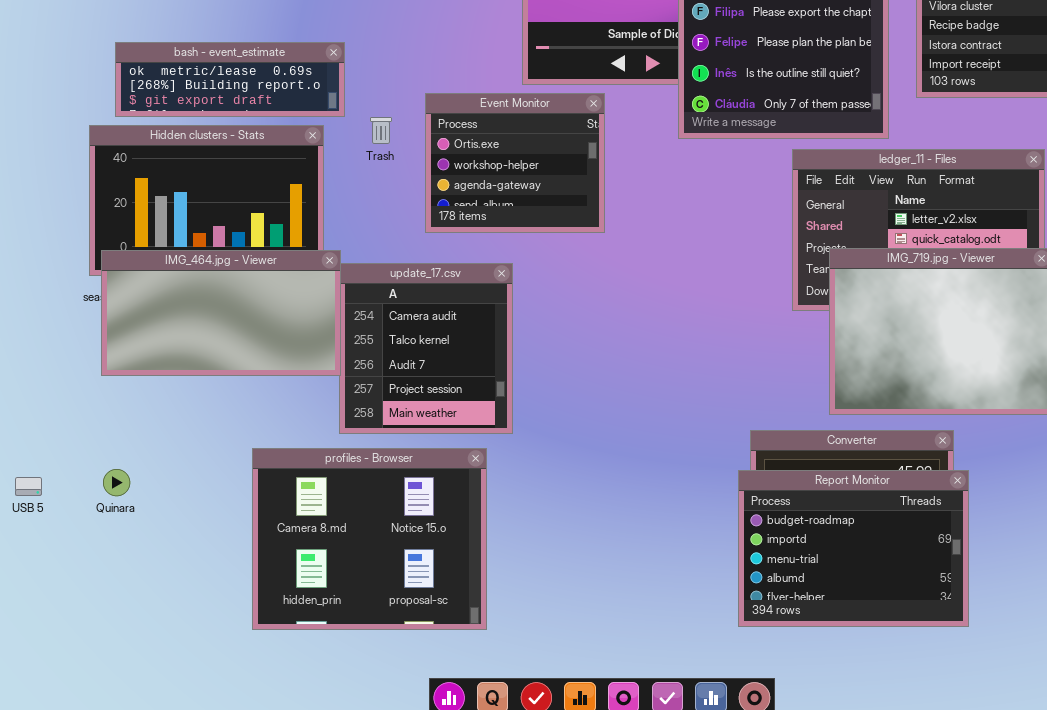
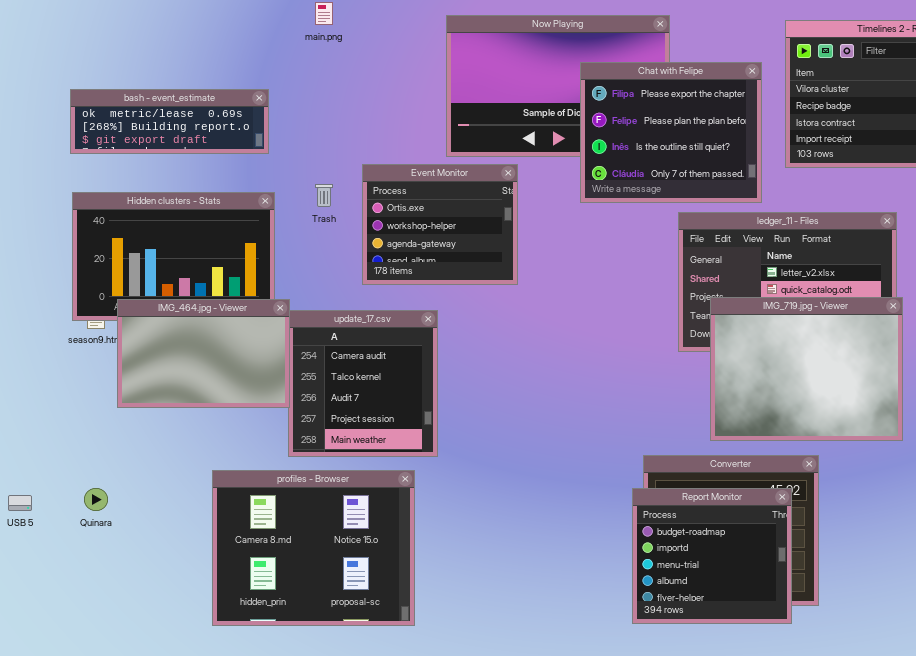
bash - event_estimate: [115,42,345,117] -> [70,89,269,154], moved
IMG_464.jpg - Viewer: [101,250,341,376] -> [117,299,290,408], resized
Report Monitor: [738,470,969,627] -> [632,488,792,624], resized

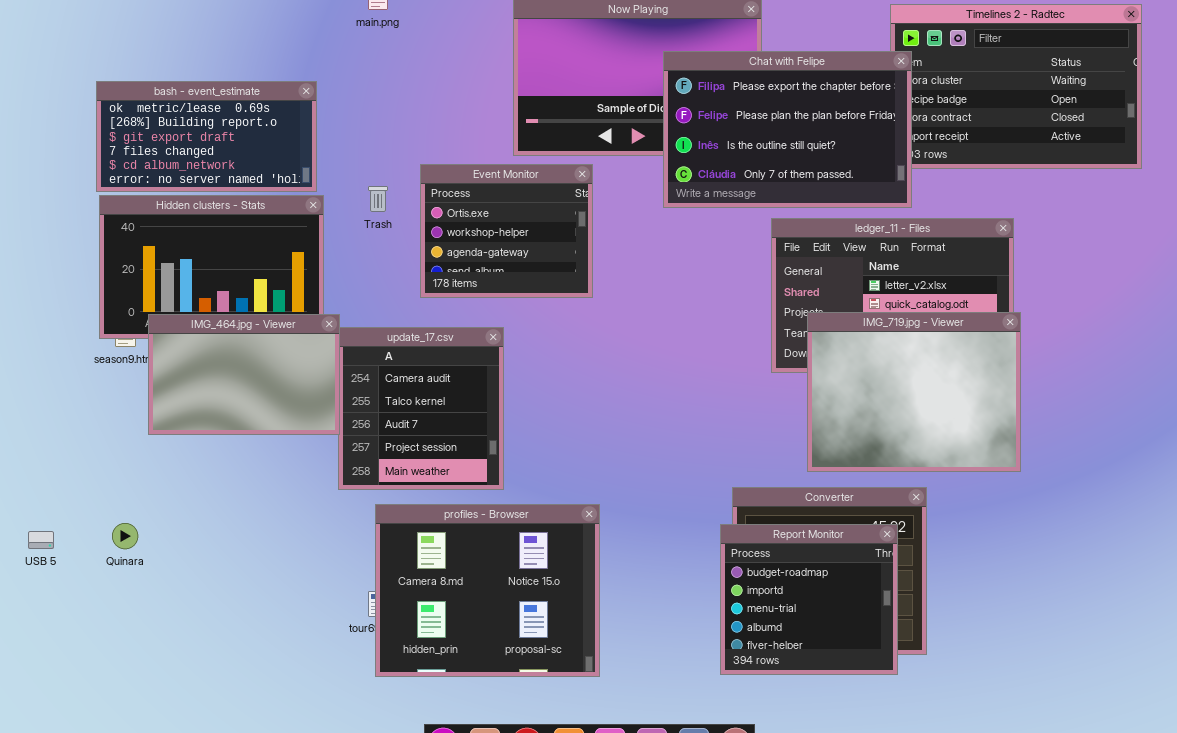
Chat with Felipe: [580,62,762,203] -> [663,51,912,208], resized
bash - event_estimate: [70,89,269,154] -> [96,81,317,192], resized
profiles - Browser: [212,470,415,626] -> [375,504,600,677], moved

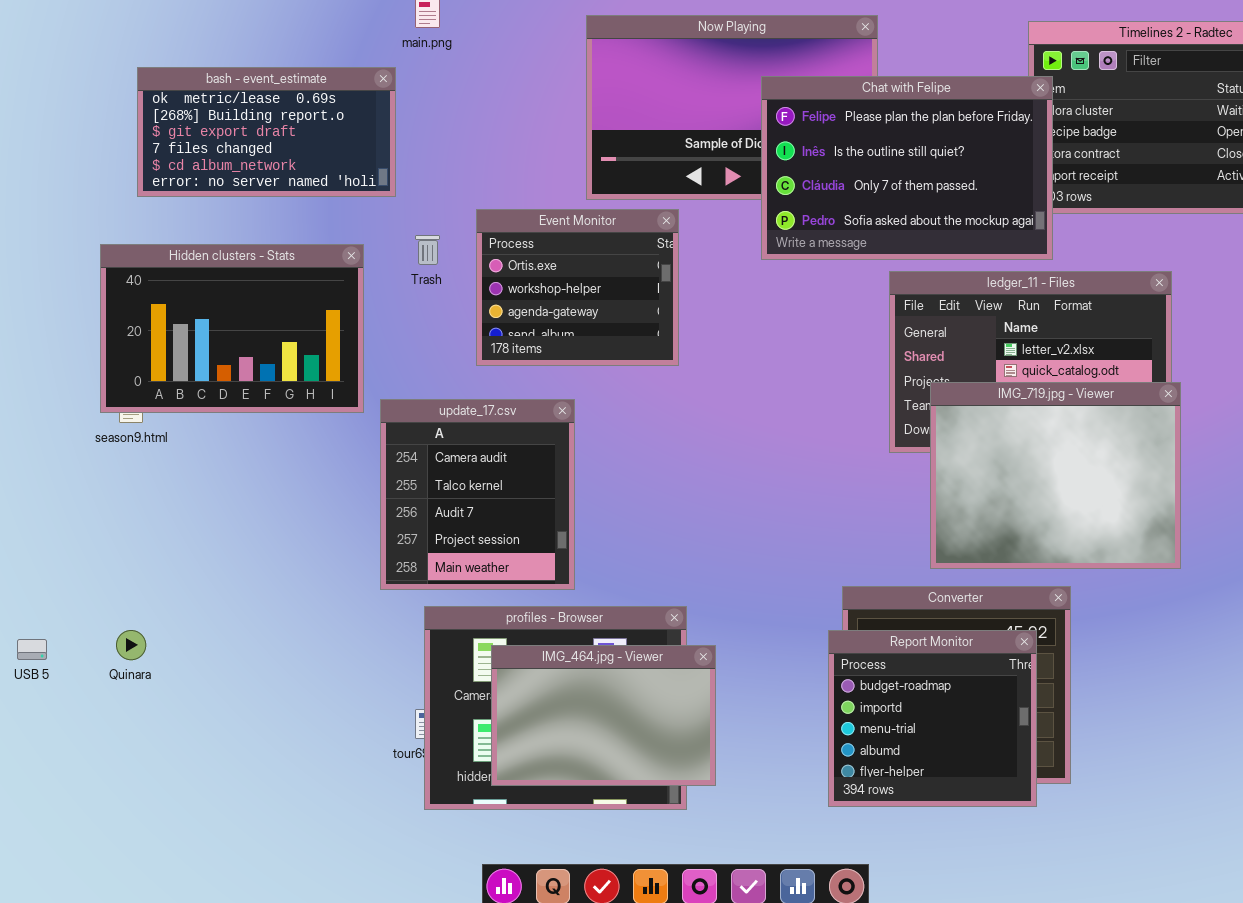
Chat with Felipe: [663,51,912,208] -> [761,76,1053,260], scrolled down 1 row
bash - event_estimate: [96,81,317,192] -> [137,67,396,197], moved
IMG_464.jpg - Viewer: [148,314,340,435] -> [491,645,716,786], moved

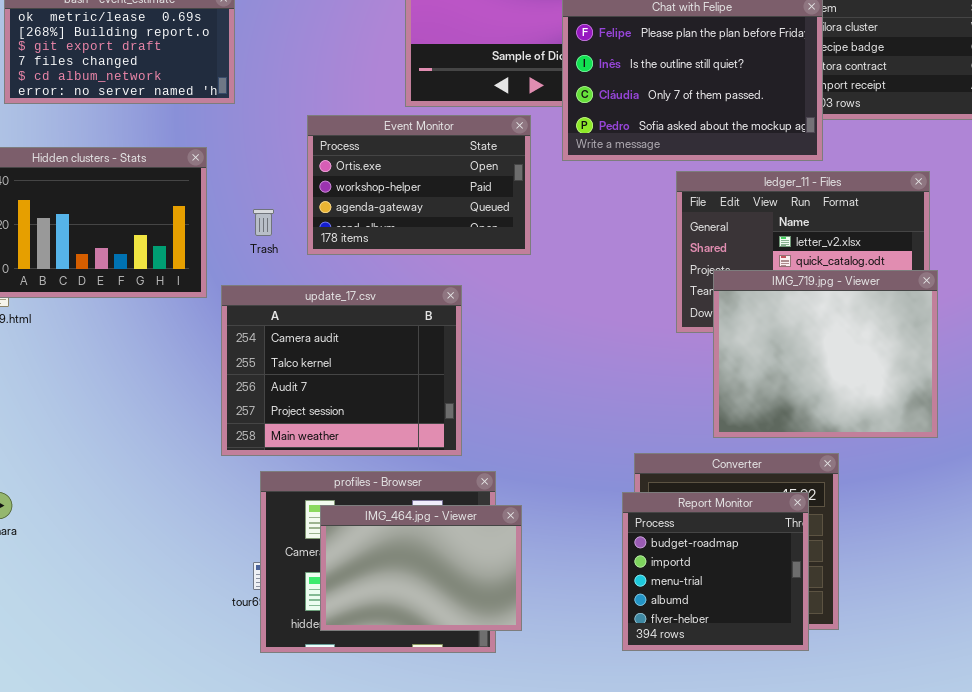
Event Monitor: [476,209,679,366] -> [307,115,531,255], resized
Trash: [415,235,440,265] -> [253,209,274,236], moved
update_17.csv: [380,399,575,590] -> [221,285,462,456], resized

